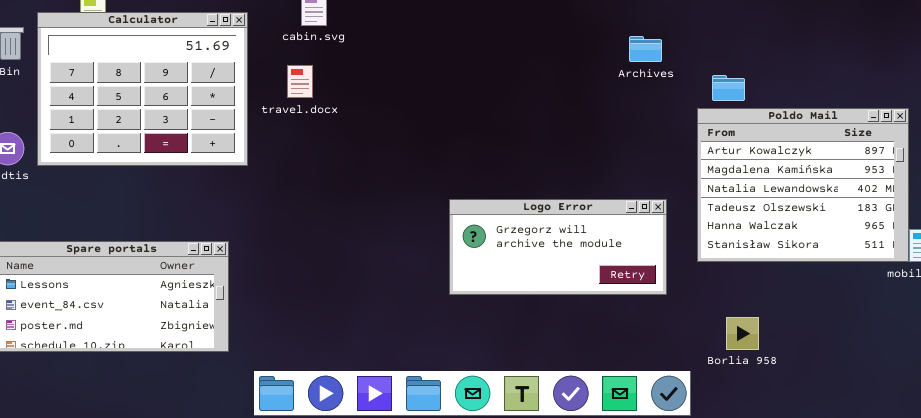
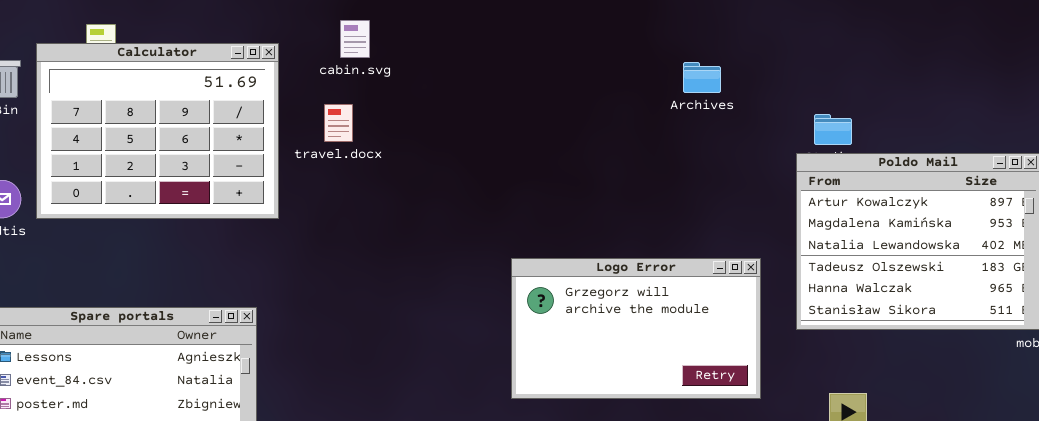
Archives: [629,36,662,62] -> [683,62,721,93], moved
Logo Error: [449,199,667,295] -> [511,258,761,399], resized

